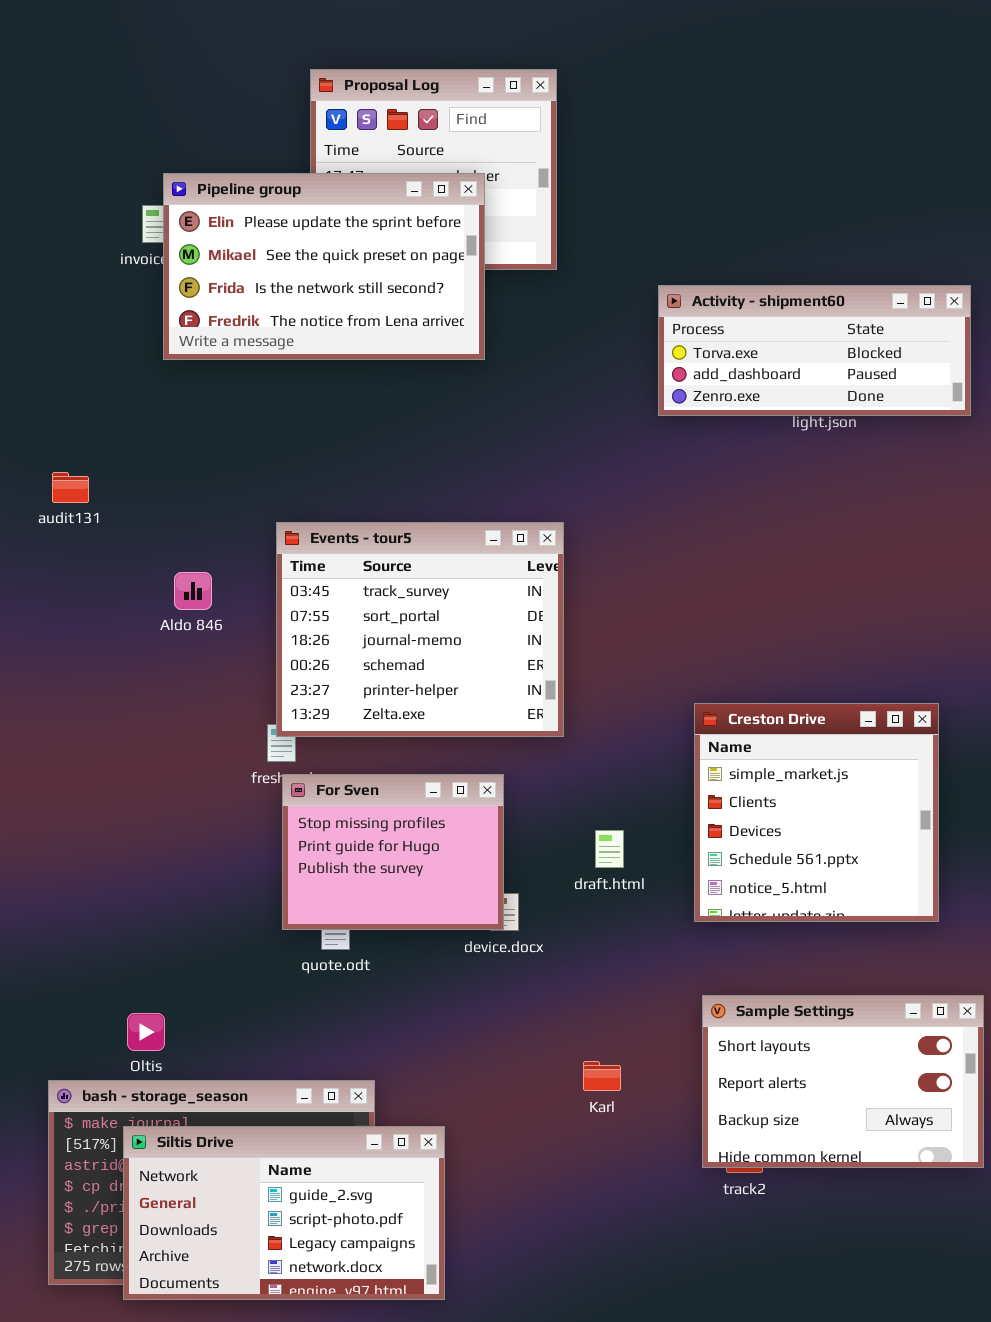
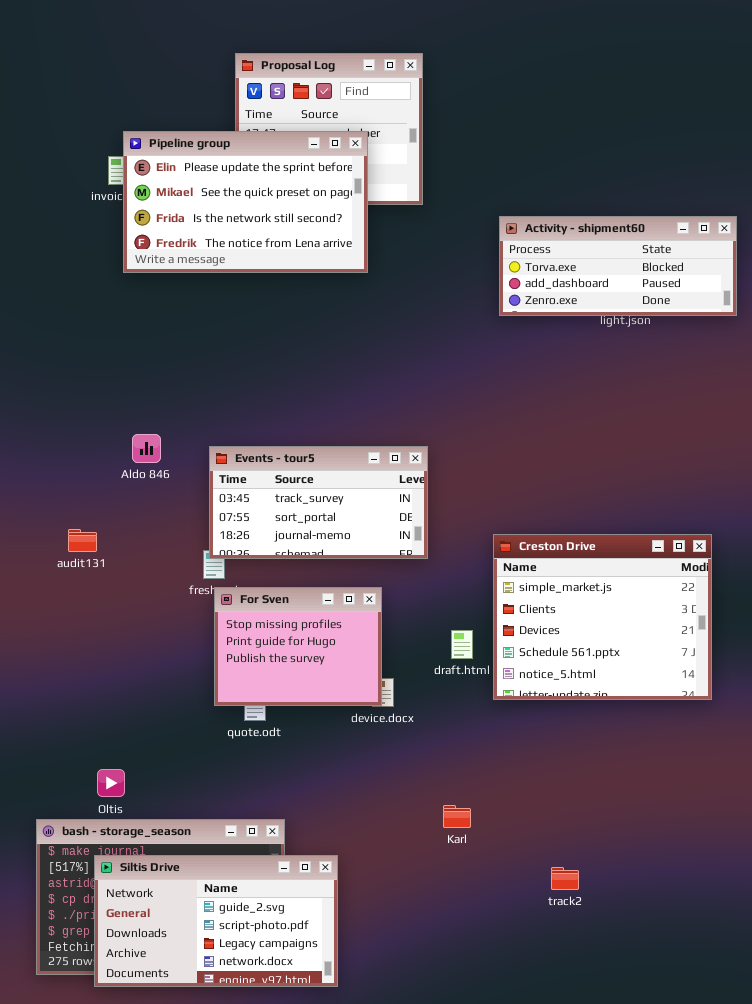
audit131: [52,472,89,503] -> [68,529,97,552], moved
Events - tour5: [276,522,564,737] -> [209,446,428,559], resized
Creston Drive: [694,703,939,922] -> [493,534,712,700], resized
Sample Settings: [702,995,984,1168] -> none, closed

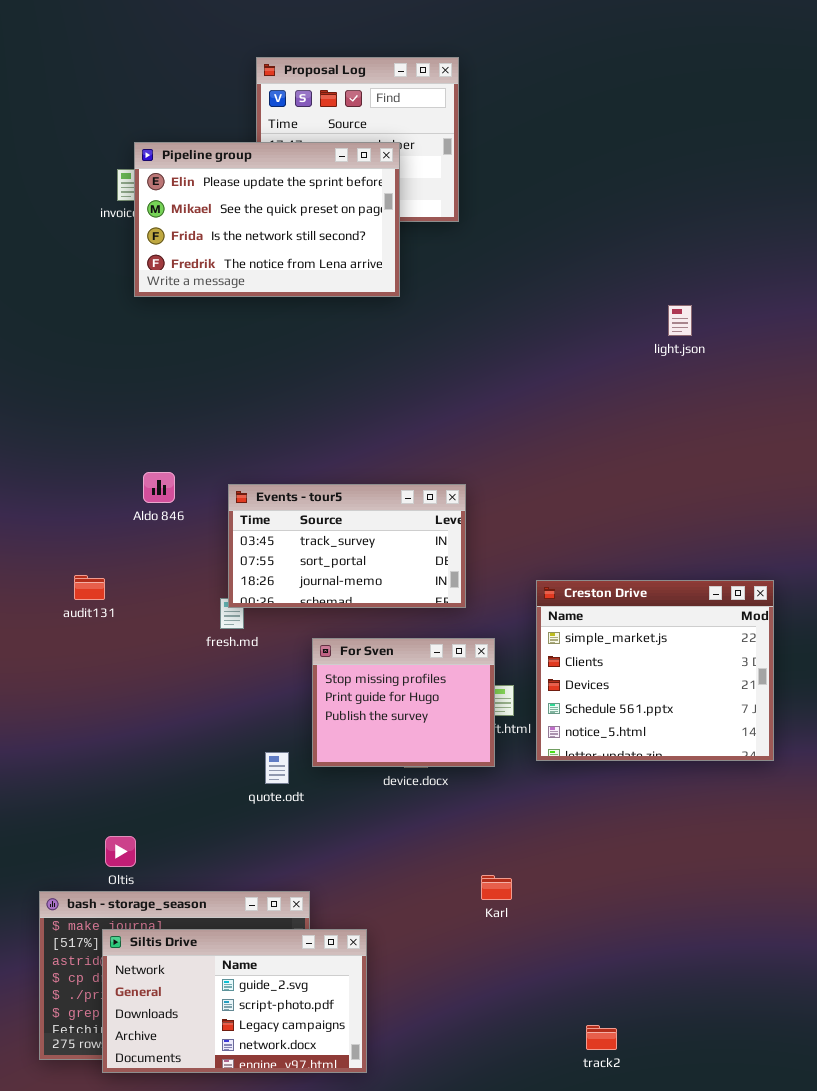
Activity - shipment60: [499,216,737,316] -> none, closed
For Sven: [214,587,382,706] -> [312,638,495,767], moved
track2: [551,867,579,890] -> [586,1025,617,1050], moved

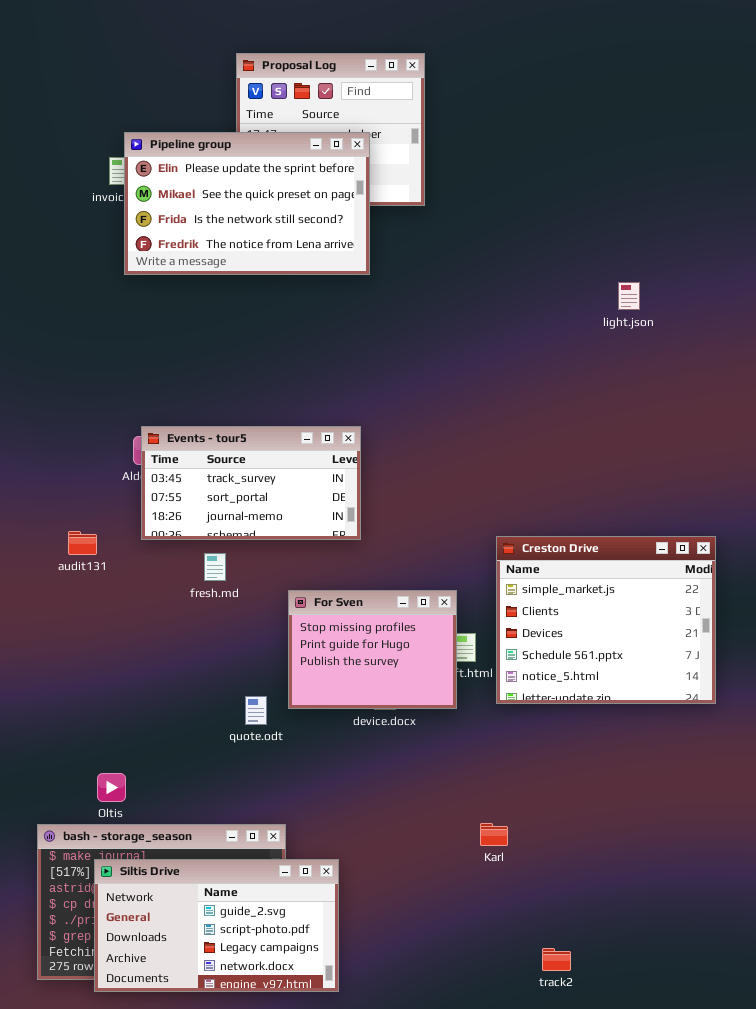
Events - tour5: [228,484,466,608] -> [141,426,361,540], moved
Karl: [481,875,512,900] -> [480,823,508,846], moved

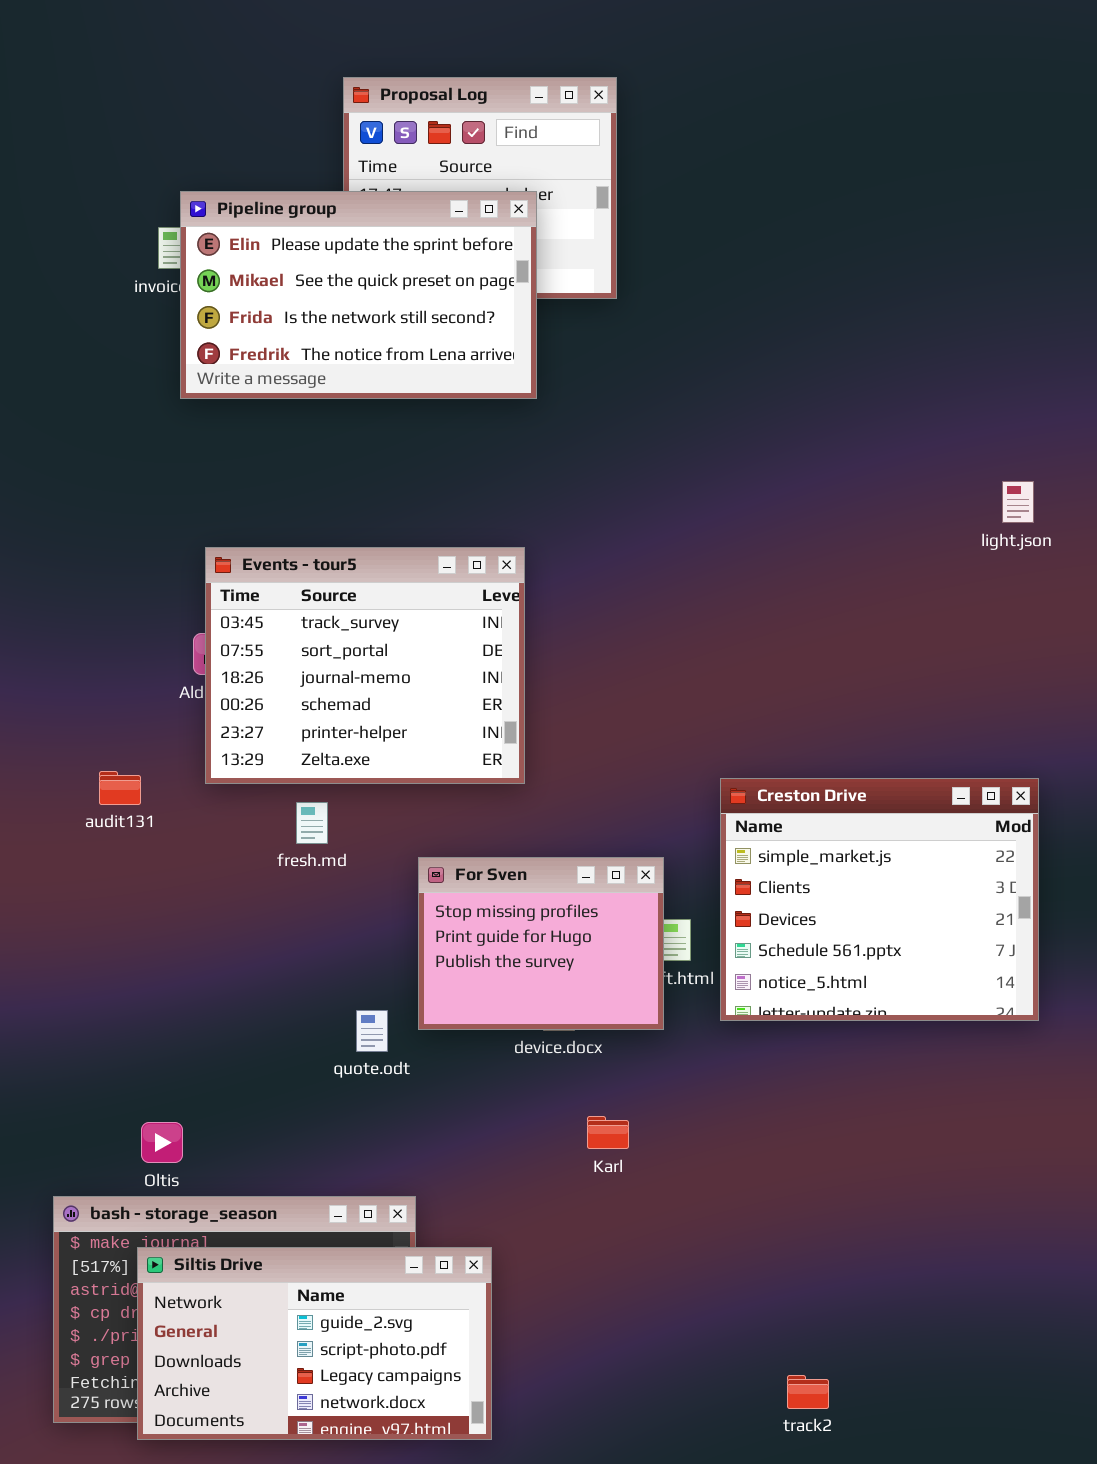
light.json: [618,282,640,310] -> [1002,481,1034,523], moved
Events - tour5: [141,426,361,540] -> [205,547,525,784], resized
Karl: [480,823,508,846] -> [587,1116,629,1149], moved

